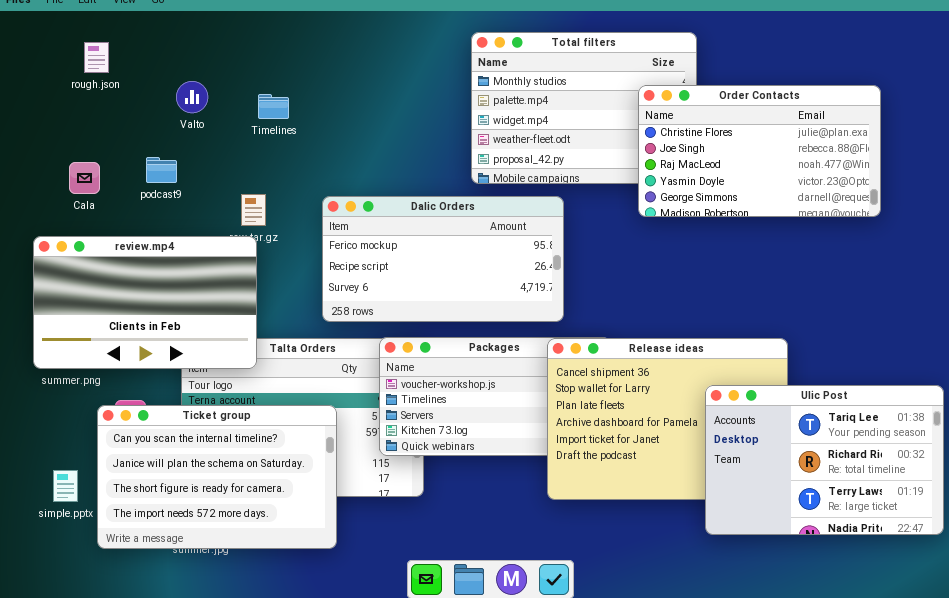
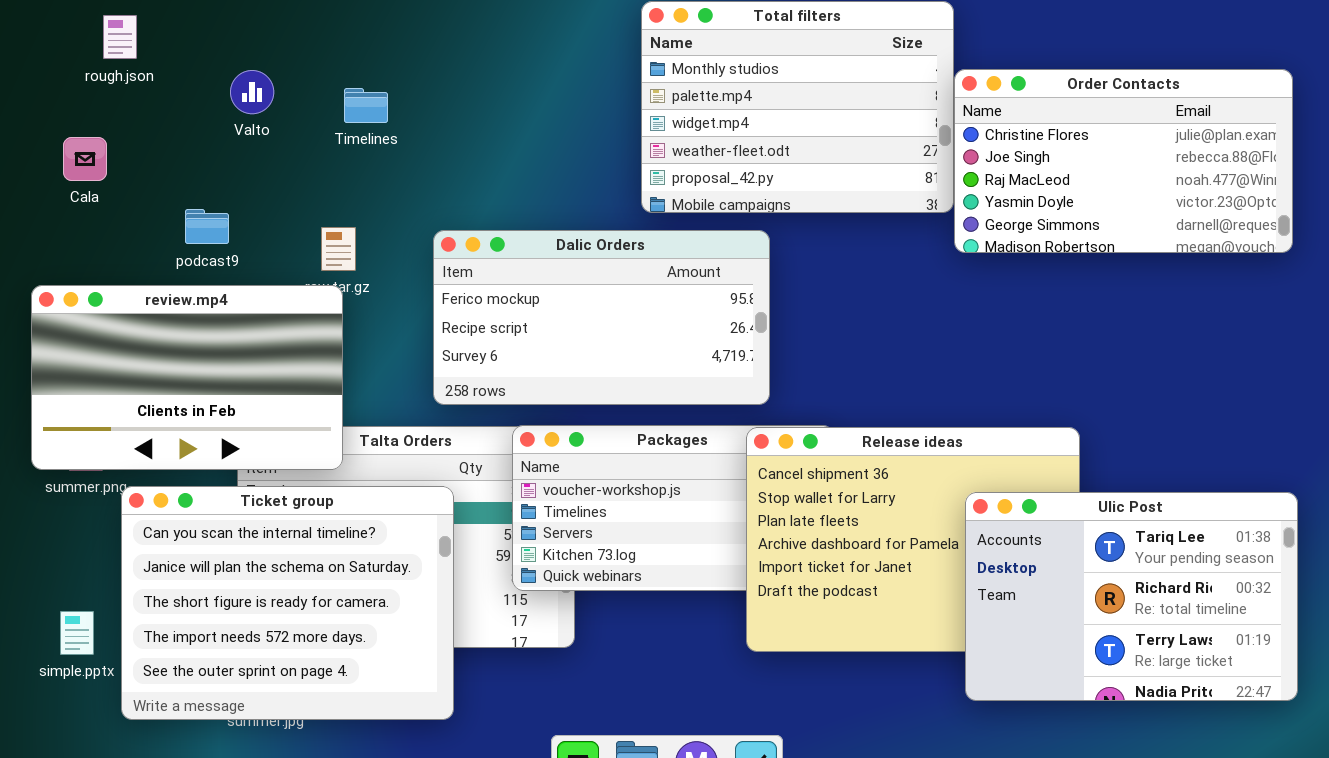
Order Contacts: [638,85,881,217] -> [954,69,1293,253], moved
podcast9: [146,157,177,183] -> [185,209,229,244], moved
Cala: [69,162,100,194] -> [63,137,107,181], moved
Ticket group: [97,405,337,549] -> [121,486,454,720], resized

